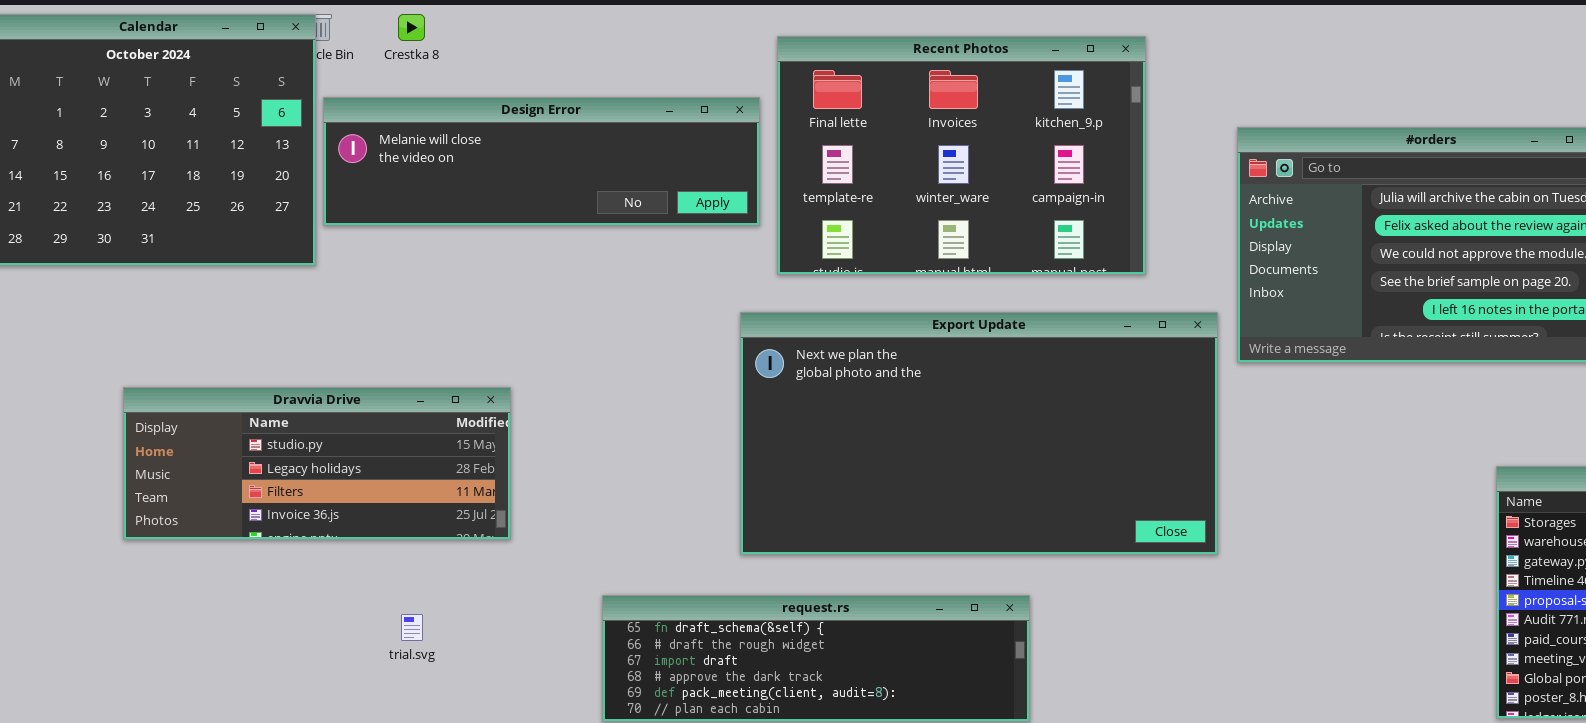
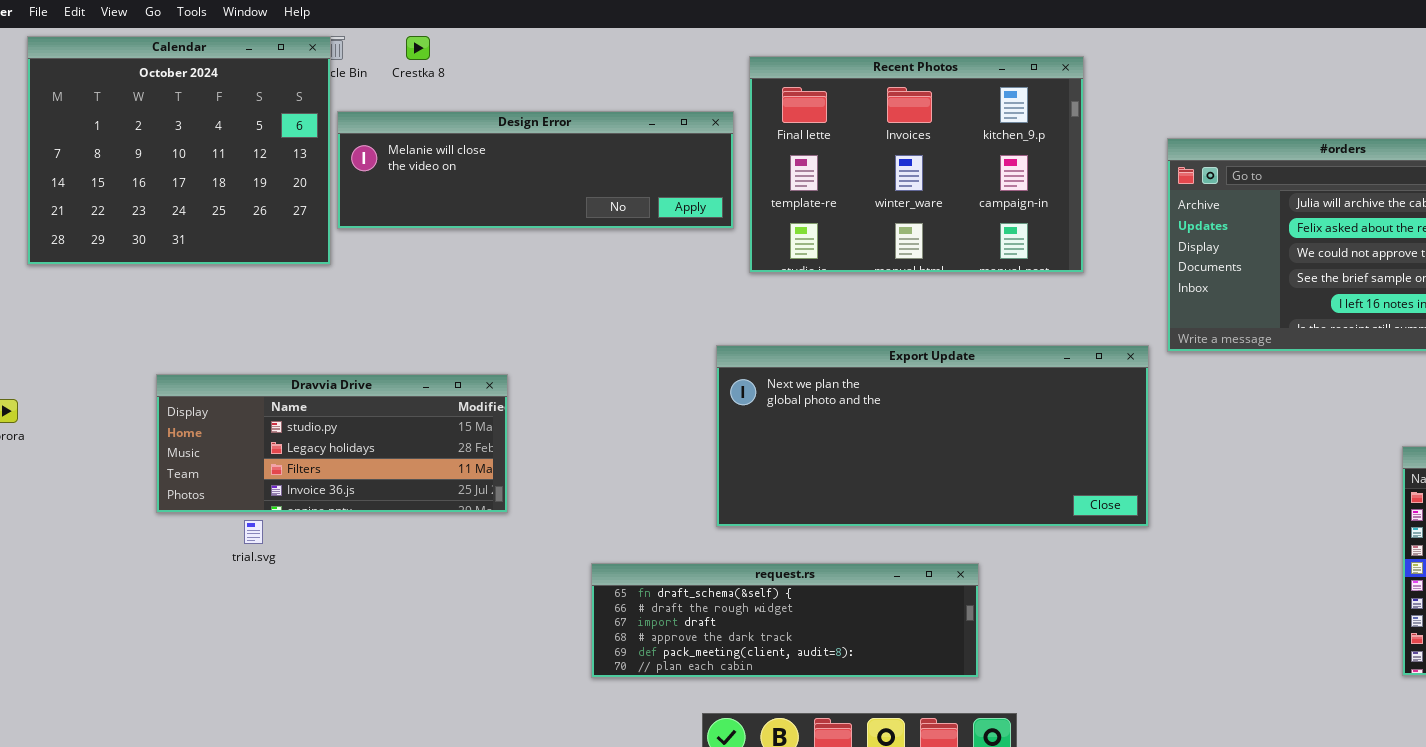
Export Update: [740,312,1218,555] -> [716,345,1149,527], resized
trial.svg: [401,614,423,641] -> [244,520,263,544], moved

